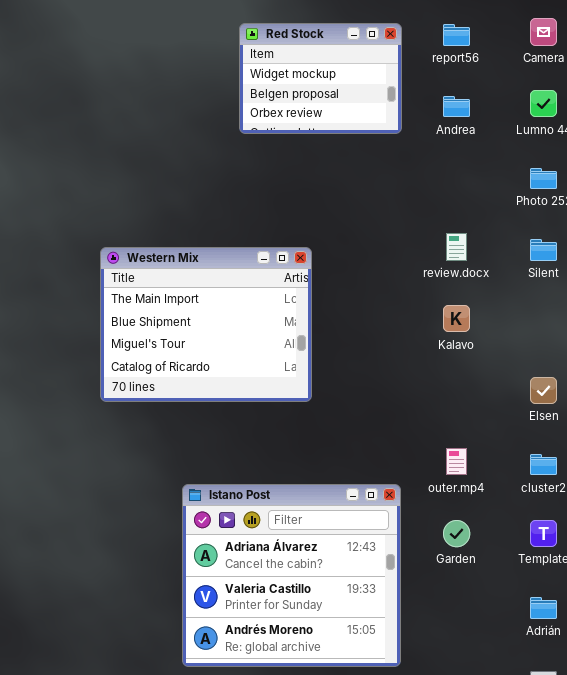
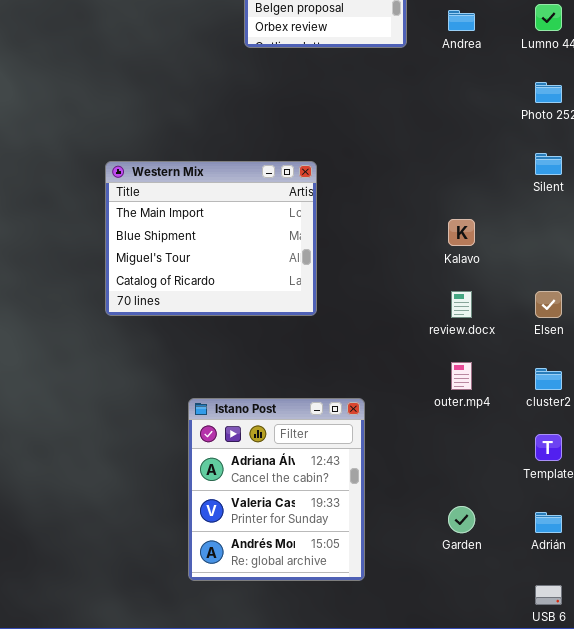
review.docx: [446,233,467,261] -> [451,291,472,318], moved
Istano Post: [182,484,401,667] -> [188,398,365,581], resized
Garden: [443,520,470,547] -> [448,506,475,533], moved

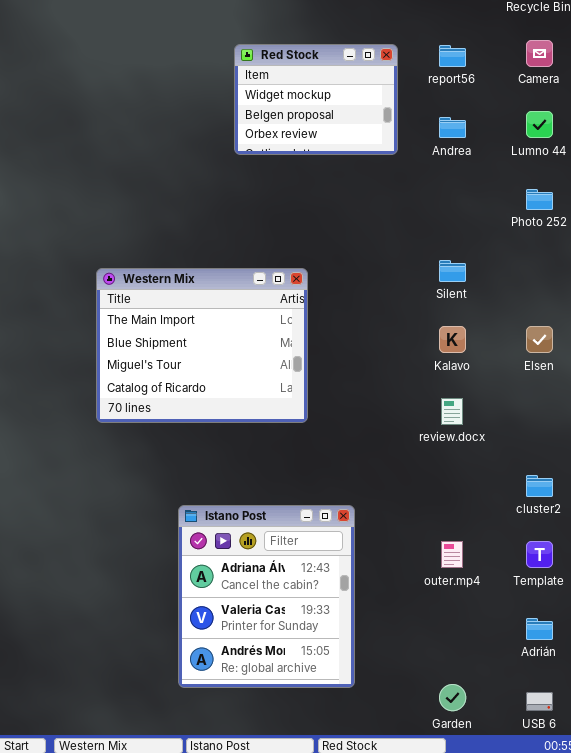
Silent: [535,153,562,175] -> [439,260,466,282], moved
Elsen: [535,291,562,318] -> [526,326,553,353], moved
outer.mp4: [451,362,472,390] -> [441,541,463,568], moved
Garden: [448,506,475,533] -> [439,684,466,711], moved

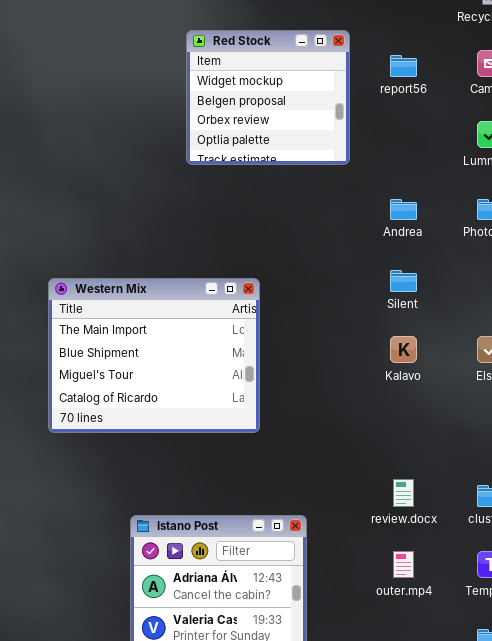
Red Stock: [234,44,398,155] -> [186,30,350,165], resized
Andrea: [439,117,466,138] -> [390,199,417,220], moved
review.docx: [441,398,463,425] -> [393,479,414,507], moved

